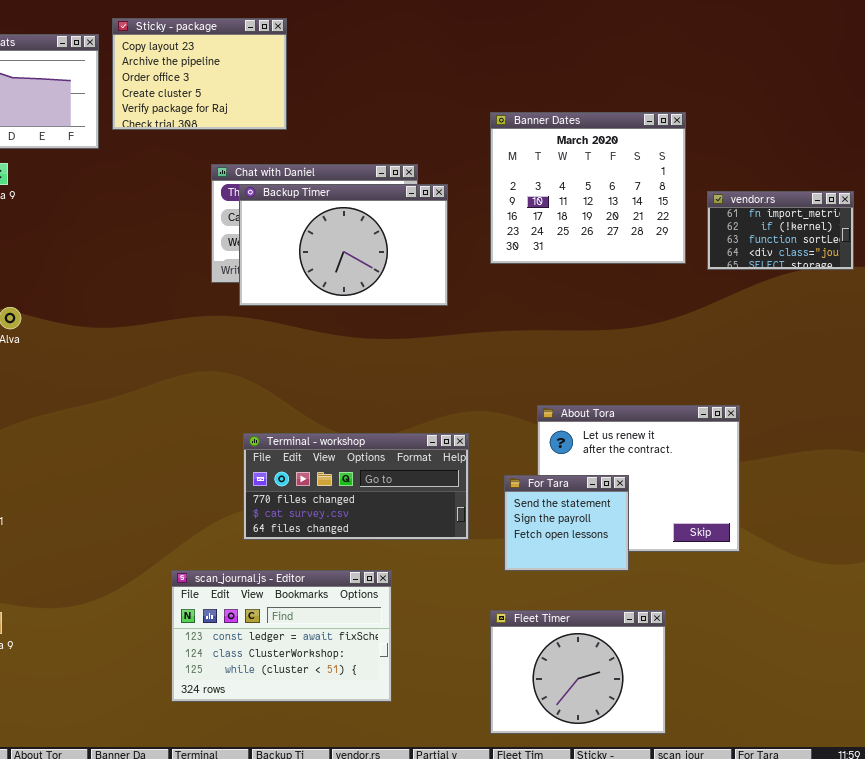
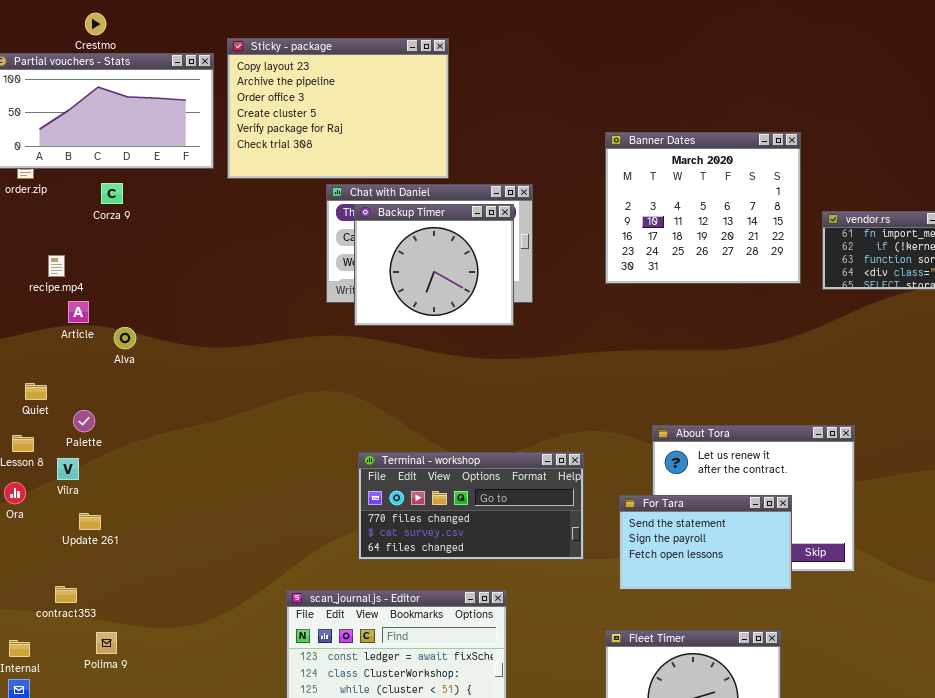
Sticky - package: [112,18,287,130] -> [227,38,449,179], resized
Backup Timer: [239,184,448,306] -> [354,204,514,326], resized
For Tara: [504,475,629,571] -> [619,495,792,590], resized

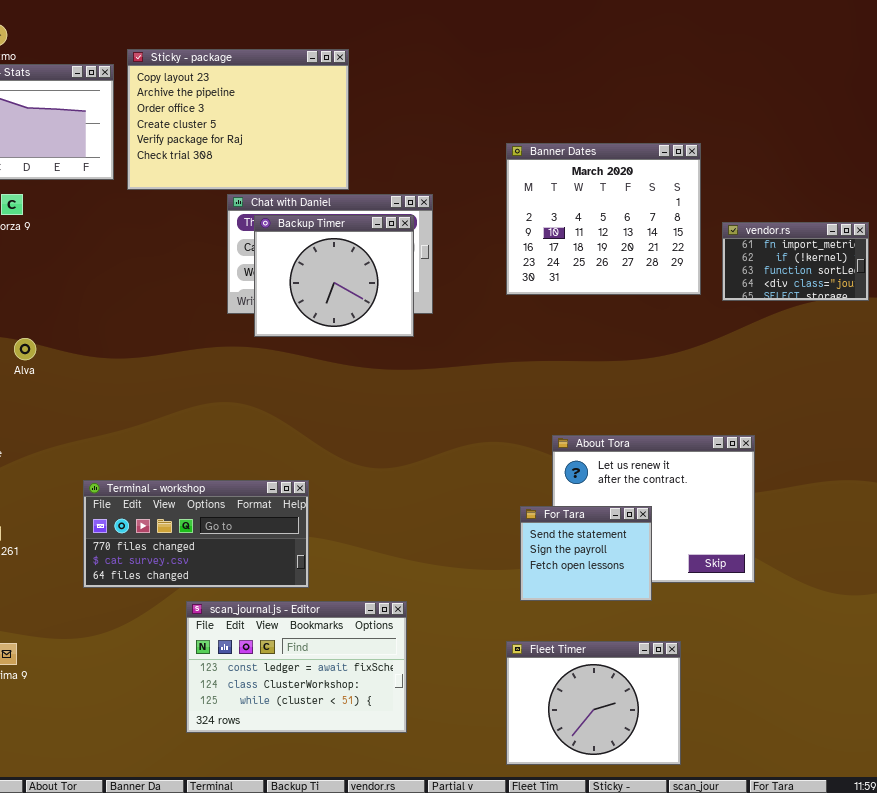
Terminal - workshop: [358,452,584,560] -> [83,480,309,588], moved
For Tara: [619,495,792,590] -> [520,506,652,601], resized

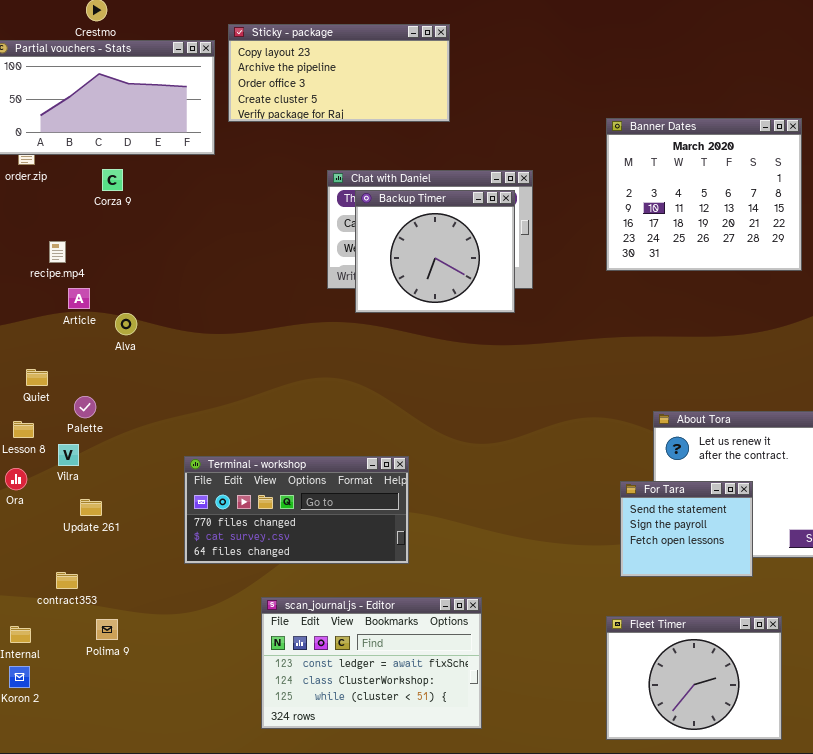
Sticky - package: [127,49,349,190] -> [228,24,450,122], resized
scan_journal.js - Editor: [186,601,407,733] -> [261,597,482,729], moved

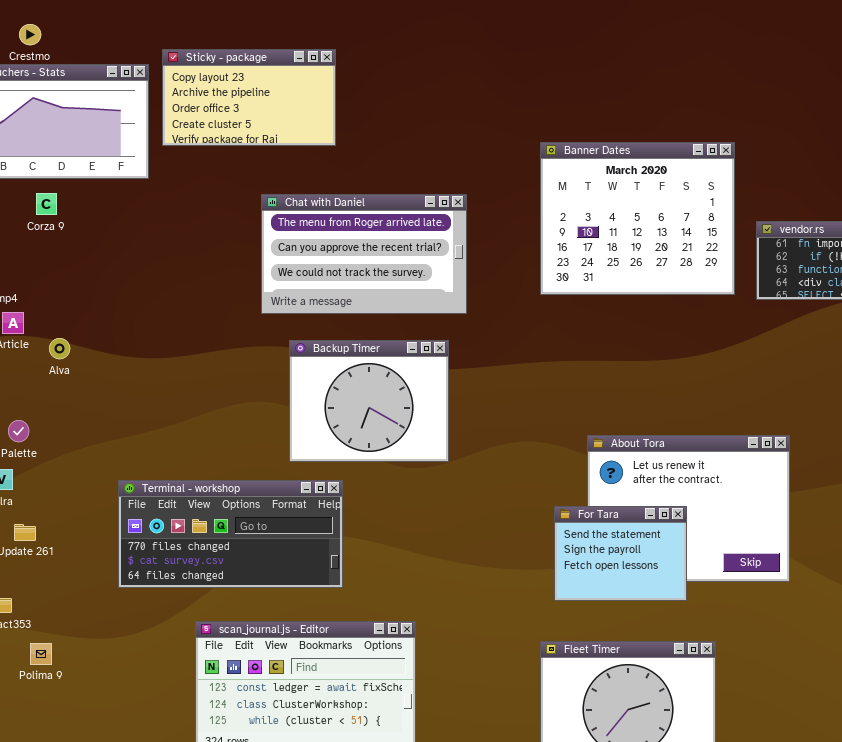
Sticky - package: [228,24,450,122] -> [162,49,336,146], resized
Backup Timer: [355,190,515,313] -> [289,340,449,462], moved

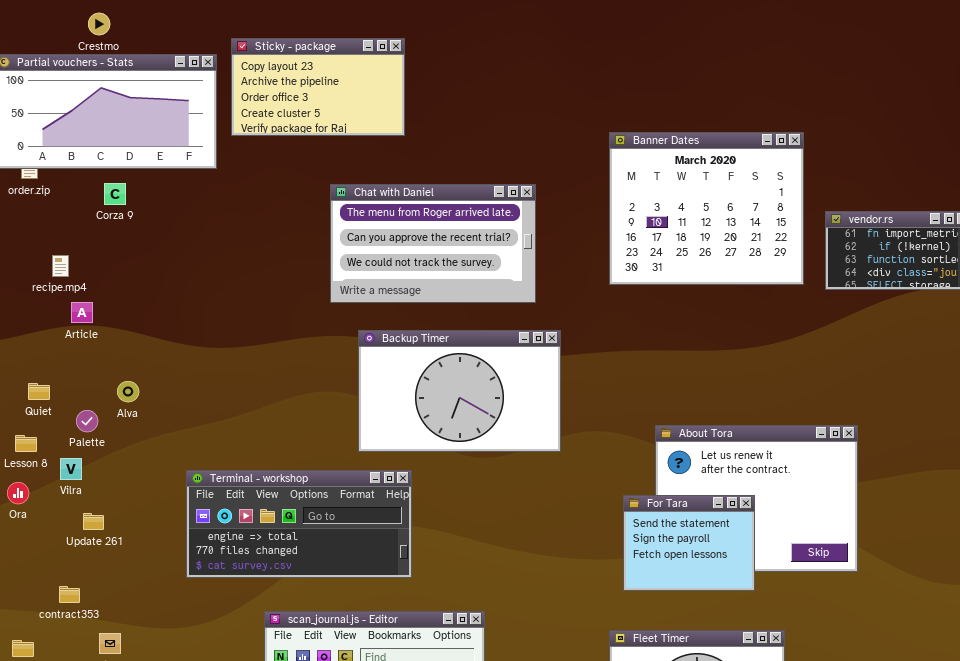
Alva: [49,338,70,359] -> [117,381,139,402], moved
Backup Timer: [289,340,449,462] -> [358,330,561,452], resized
Terminal - workshop: [118,480,343,588] -> [186,470,412,578], scrolled up 1 row

